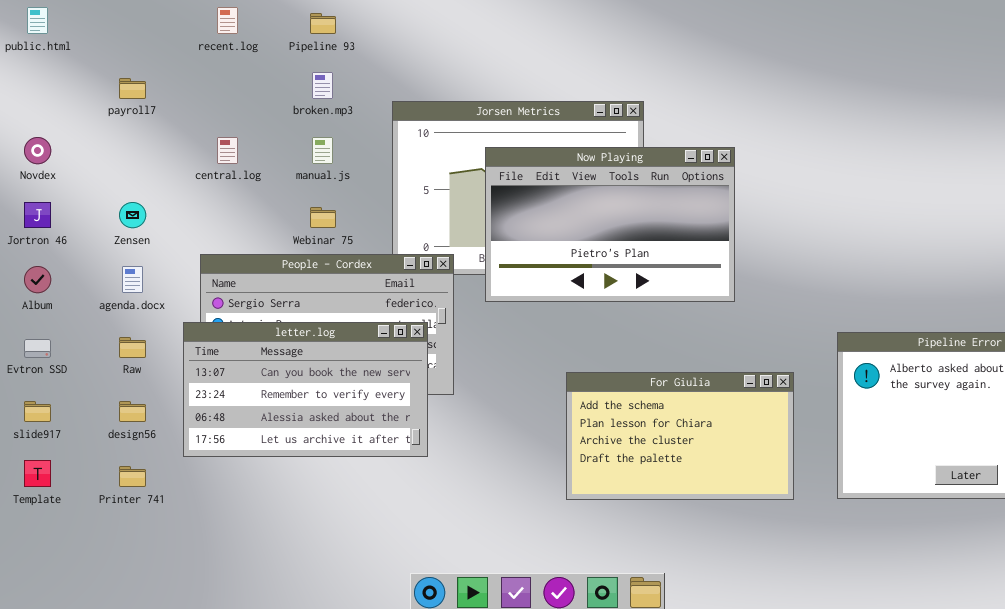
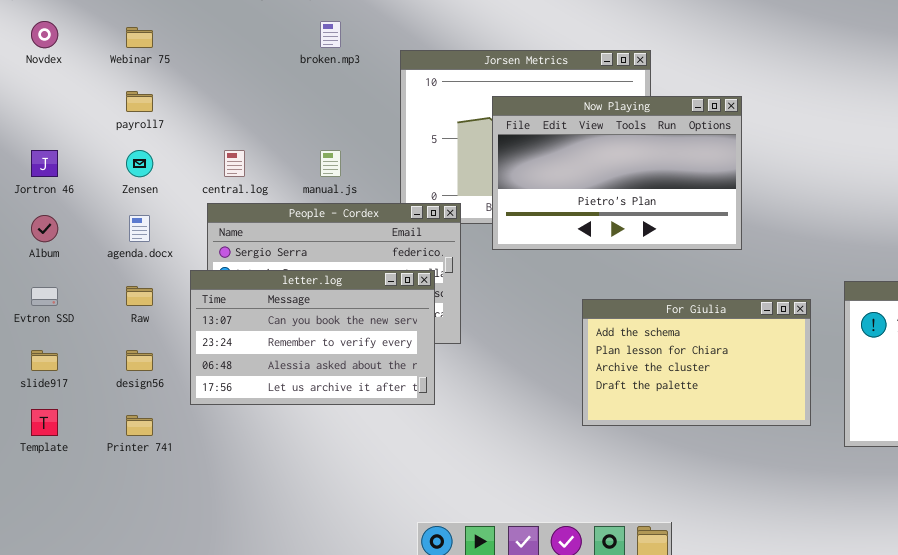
payroll7: [119,78,146,99] -> [126,91,153,112], moved
Novdex: [24,137,51,164] -> [31,21,58,48], moved
central.log: [217,137,238,164] -> [224,150,245,177], moved
manual.js: [312,137,333,164] -> [320,150,341,177], moved
Webinar 75: [310,207,336,228] -> [126,27,153,48], moved
For Giulia: [566,372,794,500] -> [582,299,811,426], moved

